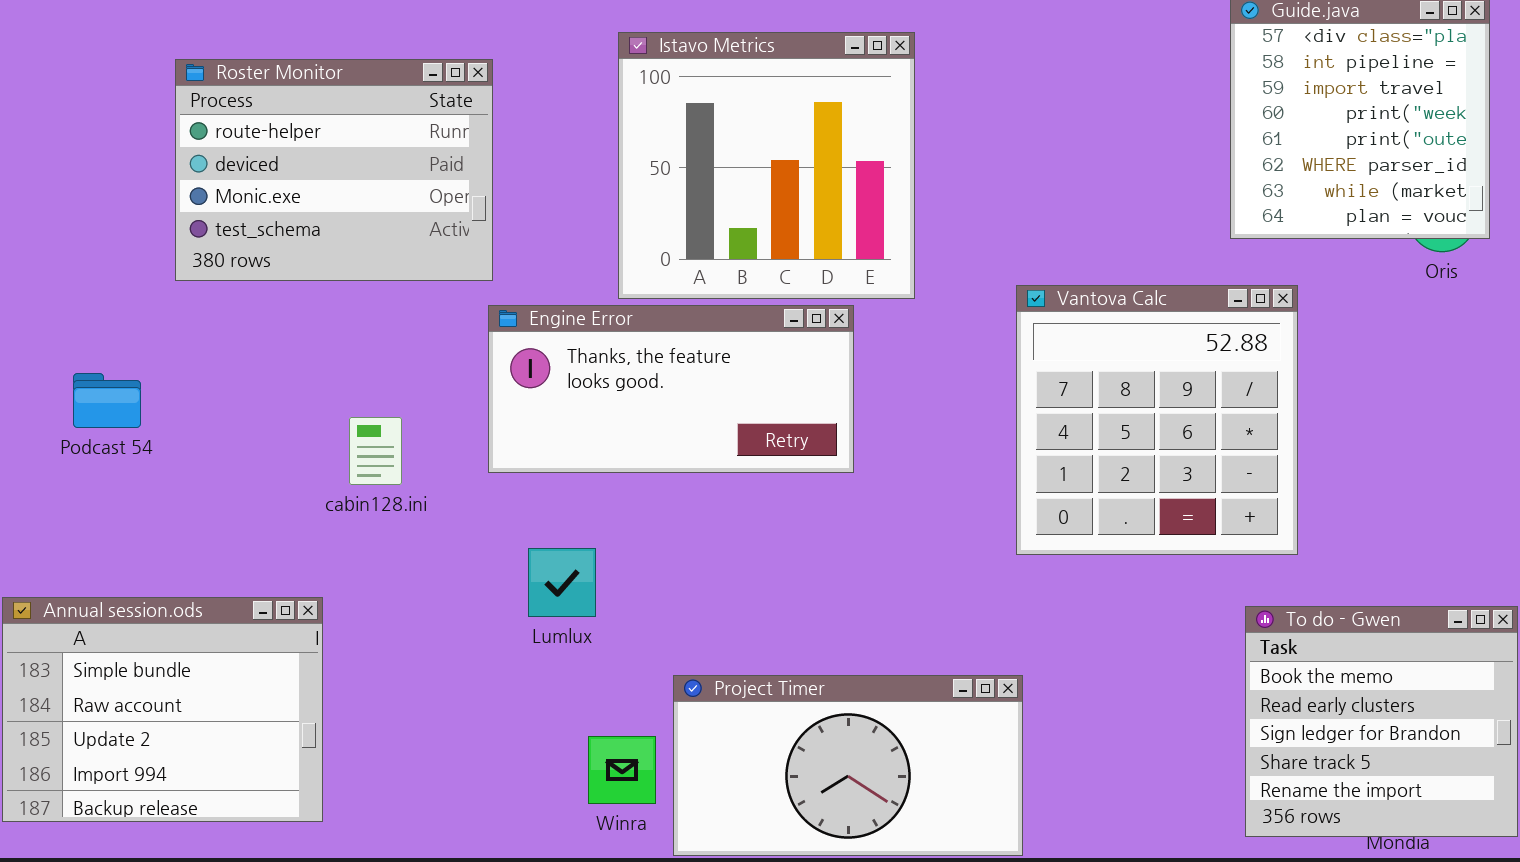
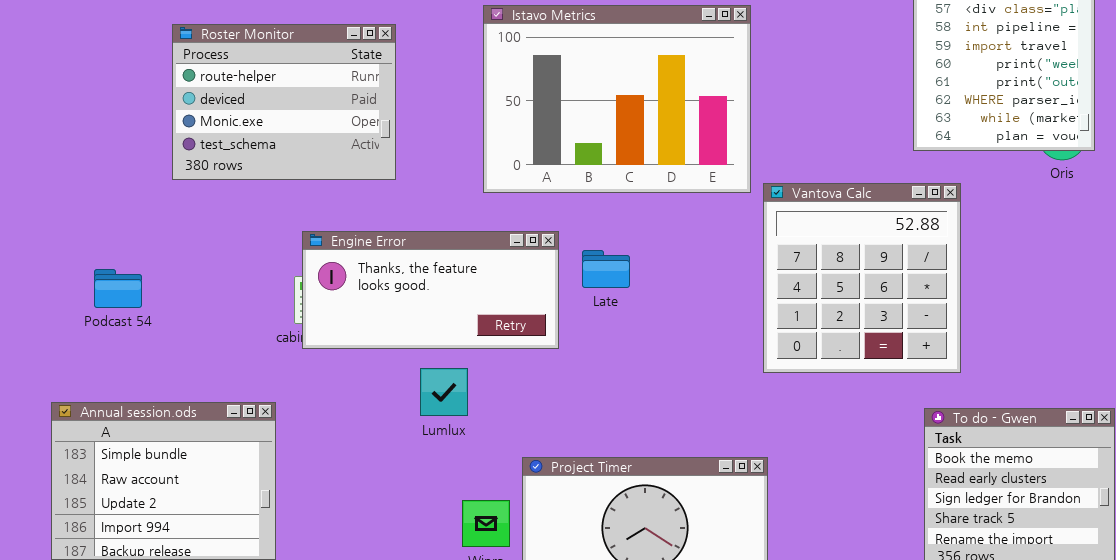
Istavo Metrics: [618,32,915,299] -> [483,5,751,193], resized
Engine Error: [488,305,854,473] -> [302,231,559,349], moved
Podcast 54: [73,373,141,428] -> [94,269,142,308], moved

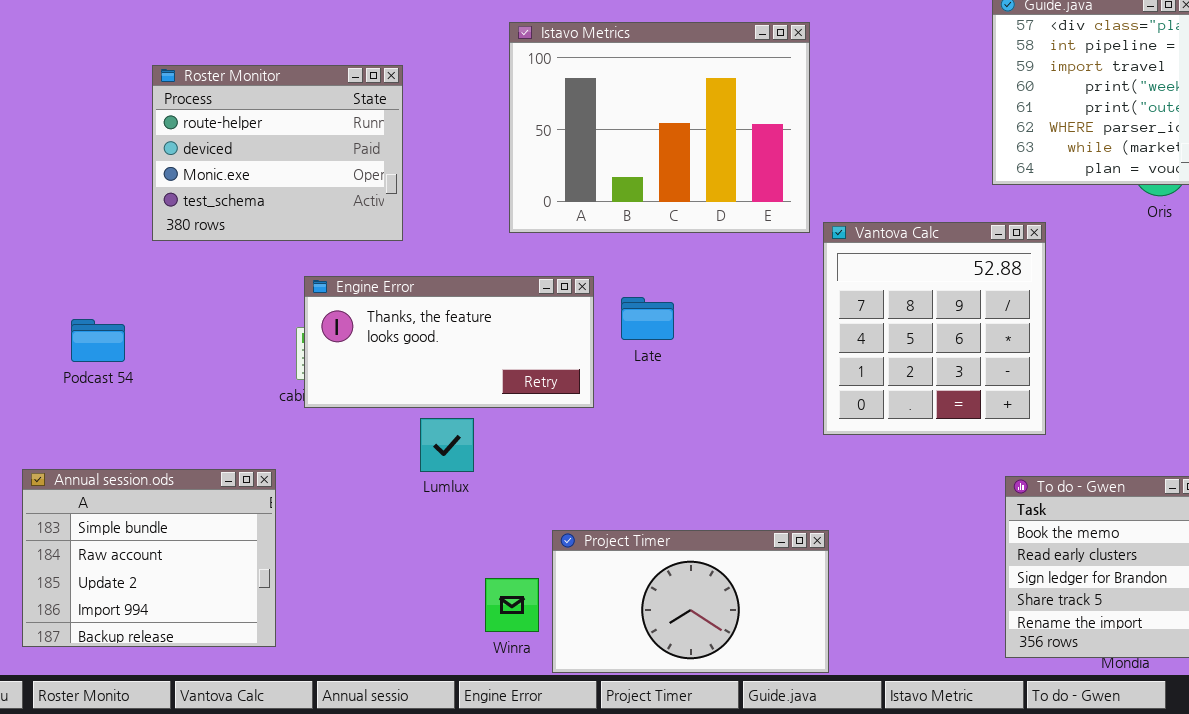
Roster Monitor: [172,24,396,180] -> [152,65,403,241], moved
Lumlux: [420,368,468,416] -> [420,418,474,472], moved

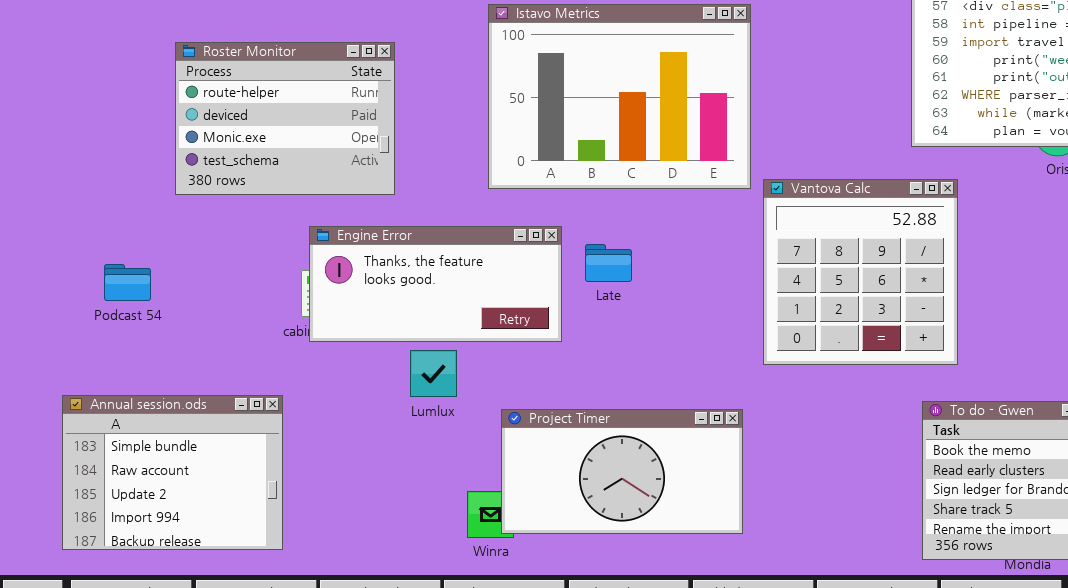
Project Timer: [552,530,829,673] -> [501,409,743,534], moved

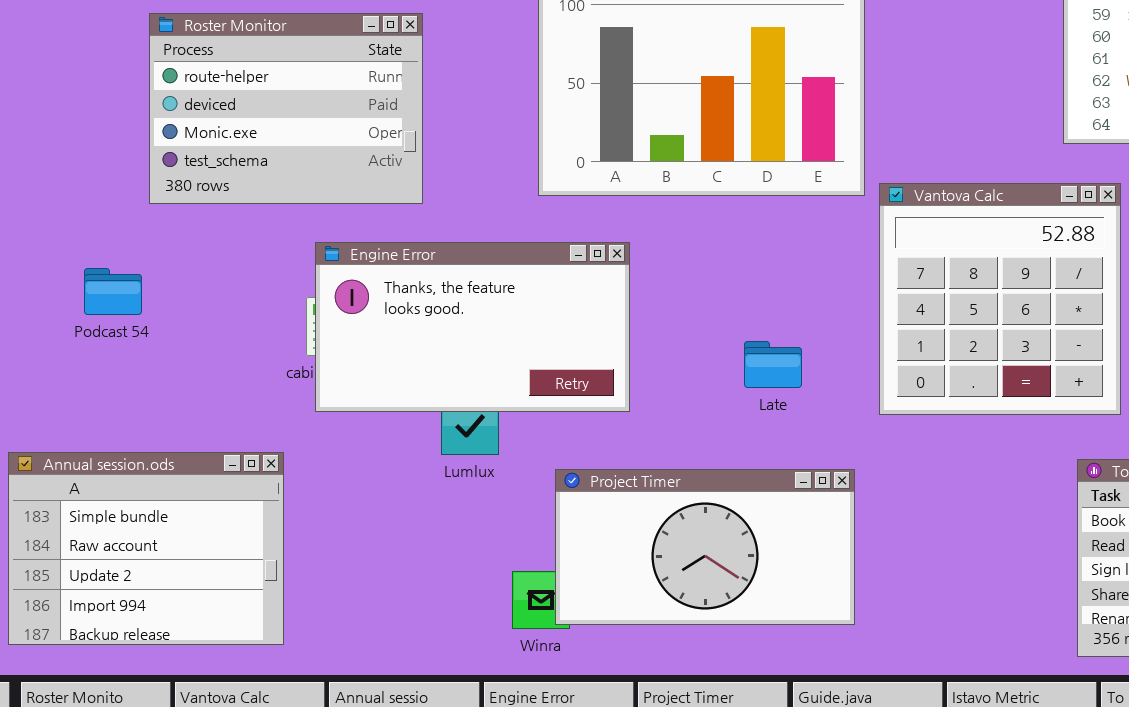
Engine Error: [309,226,562,342] -> [315,242,630,412], resized
Late: [585,244,632,282] -> [744,341,802,388], moved
Podcast 54: [104,264,151,301] -> [84,268,142,315], moved

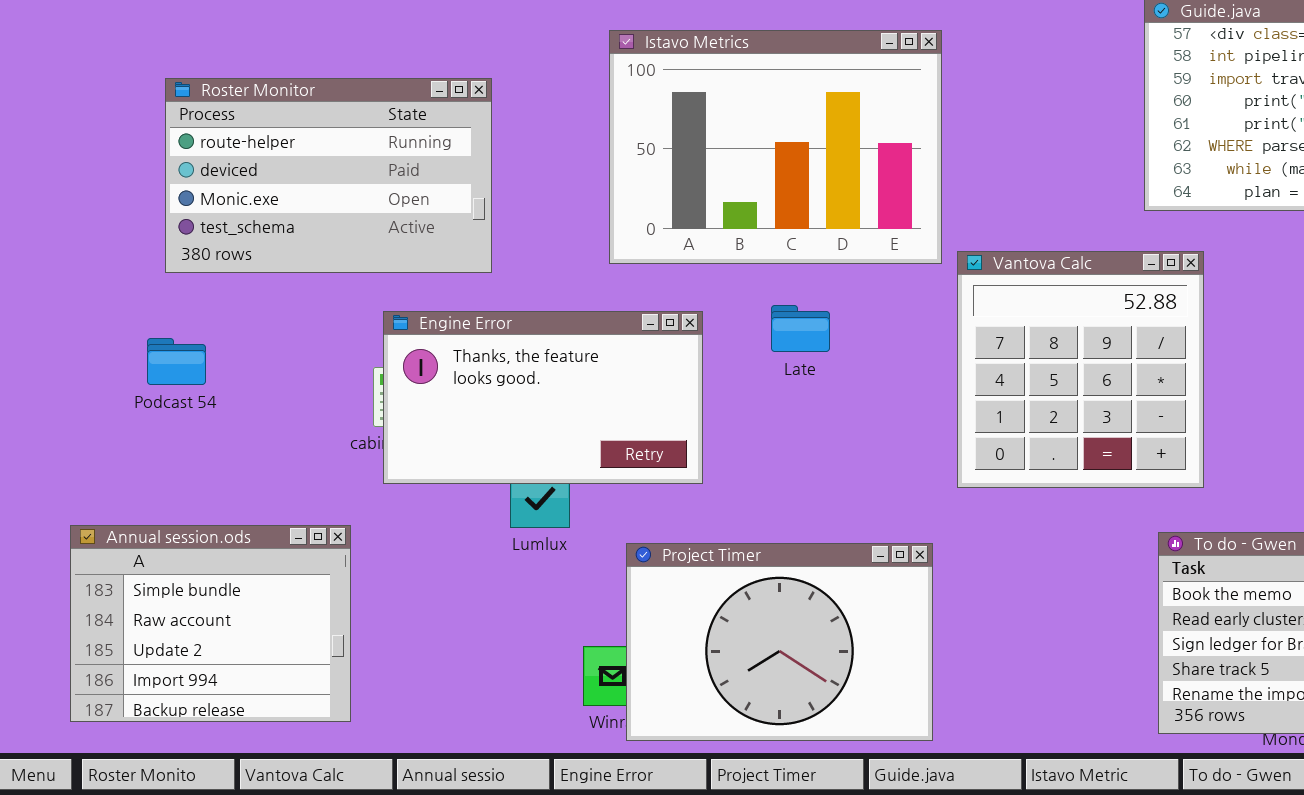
Roster Monitor: [149,13,423,204] -> [165,78,492,273], resized
Late: [744,341,802,388] -> [771,305,830,352], moved
Project Timer: [555,469,855,625] -> [626,543,933,741], resized

